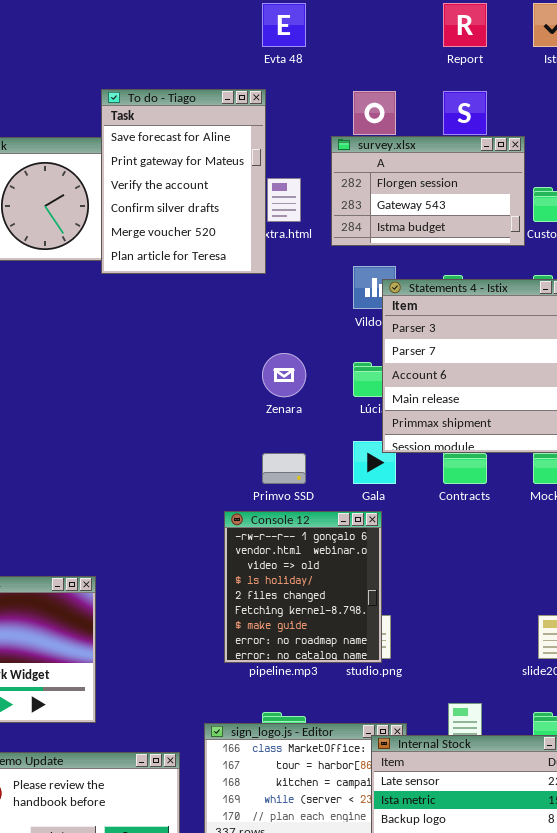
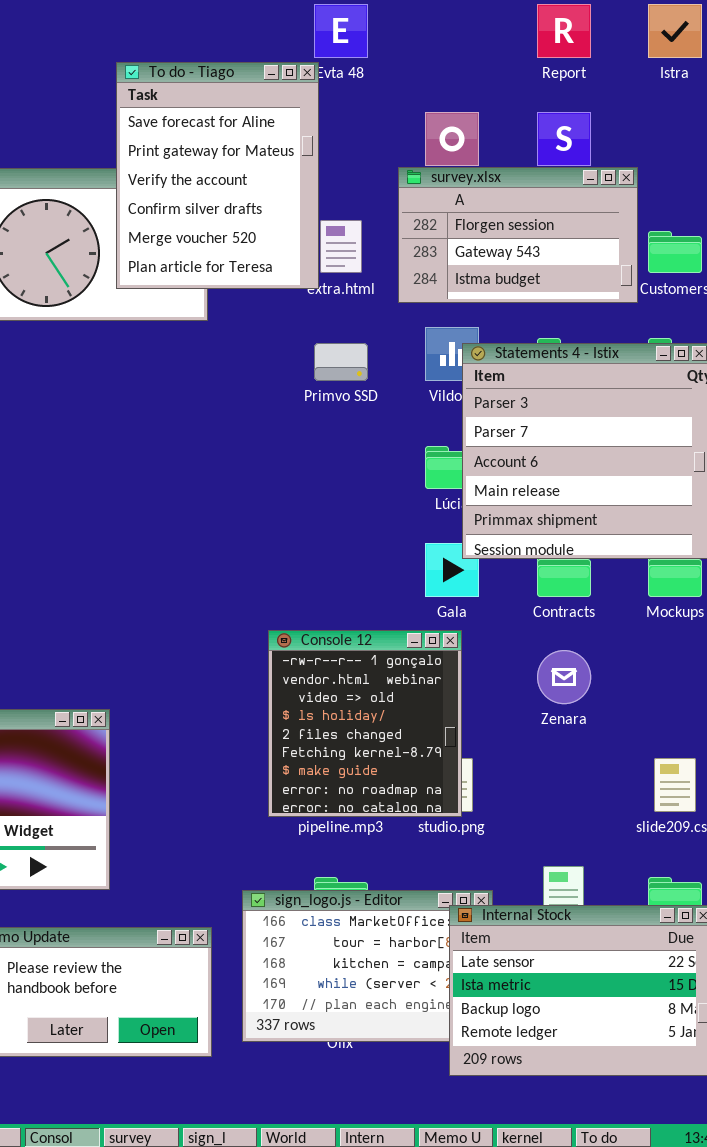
To do - Tiago: [101,89,266,274] -> [116,62,319,289], moved
Zenara: [262,353,306,397] -> [537,650,591,704], moved
Primvo SSD: [262,453,306,484] -> [314,343,368,381], moved

